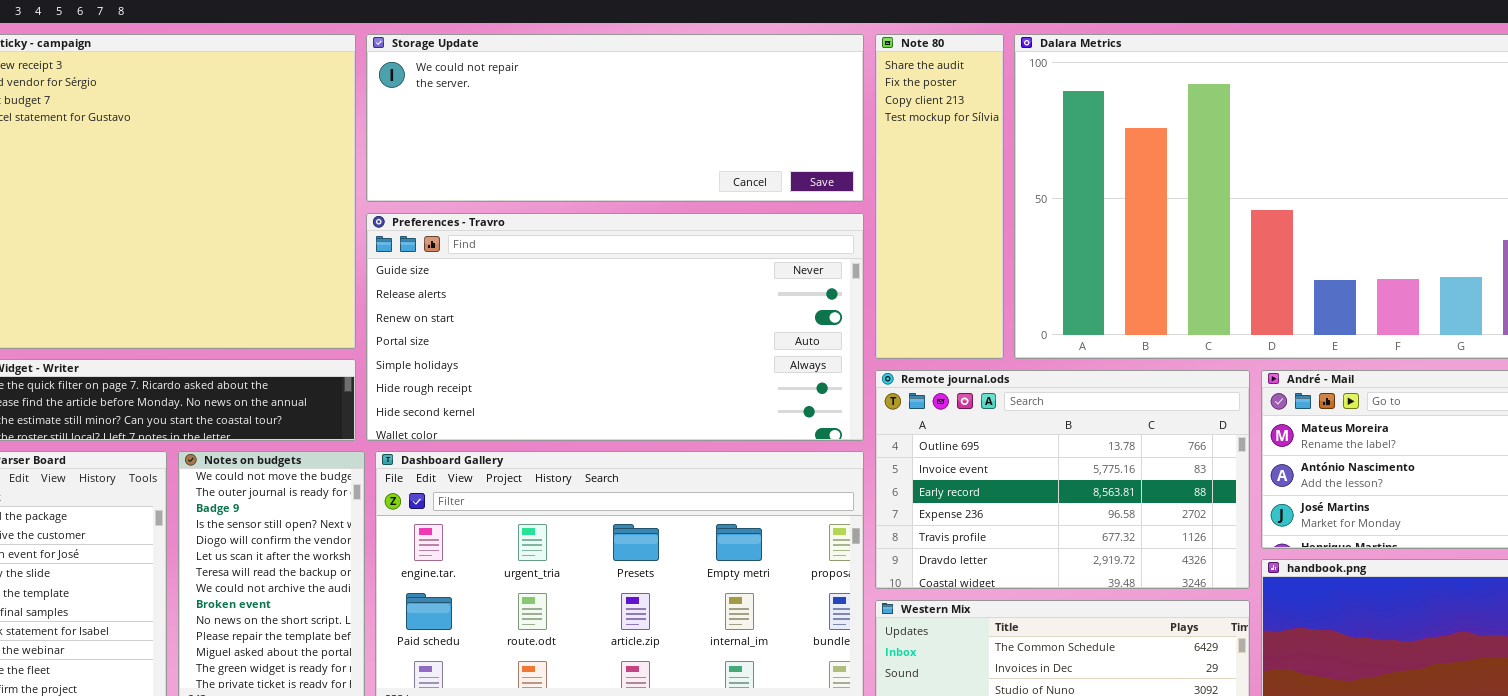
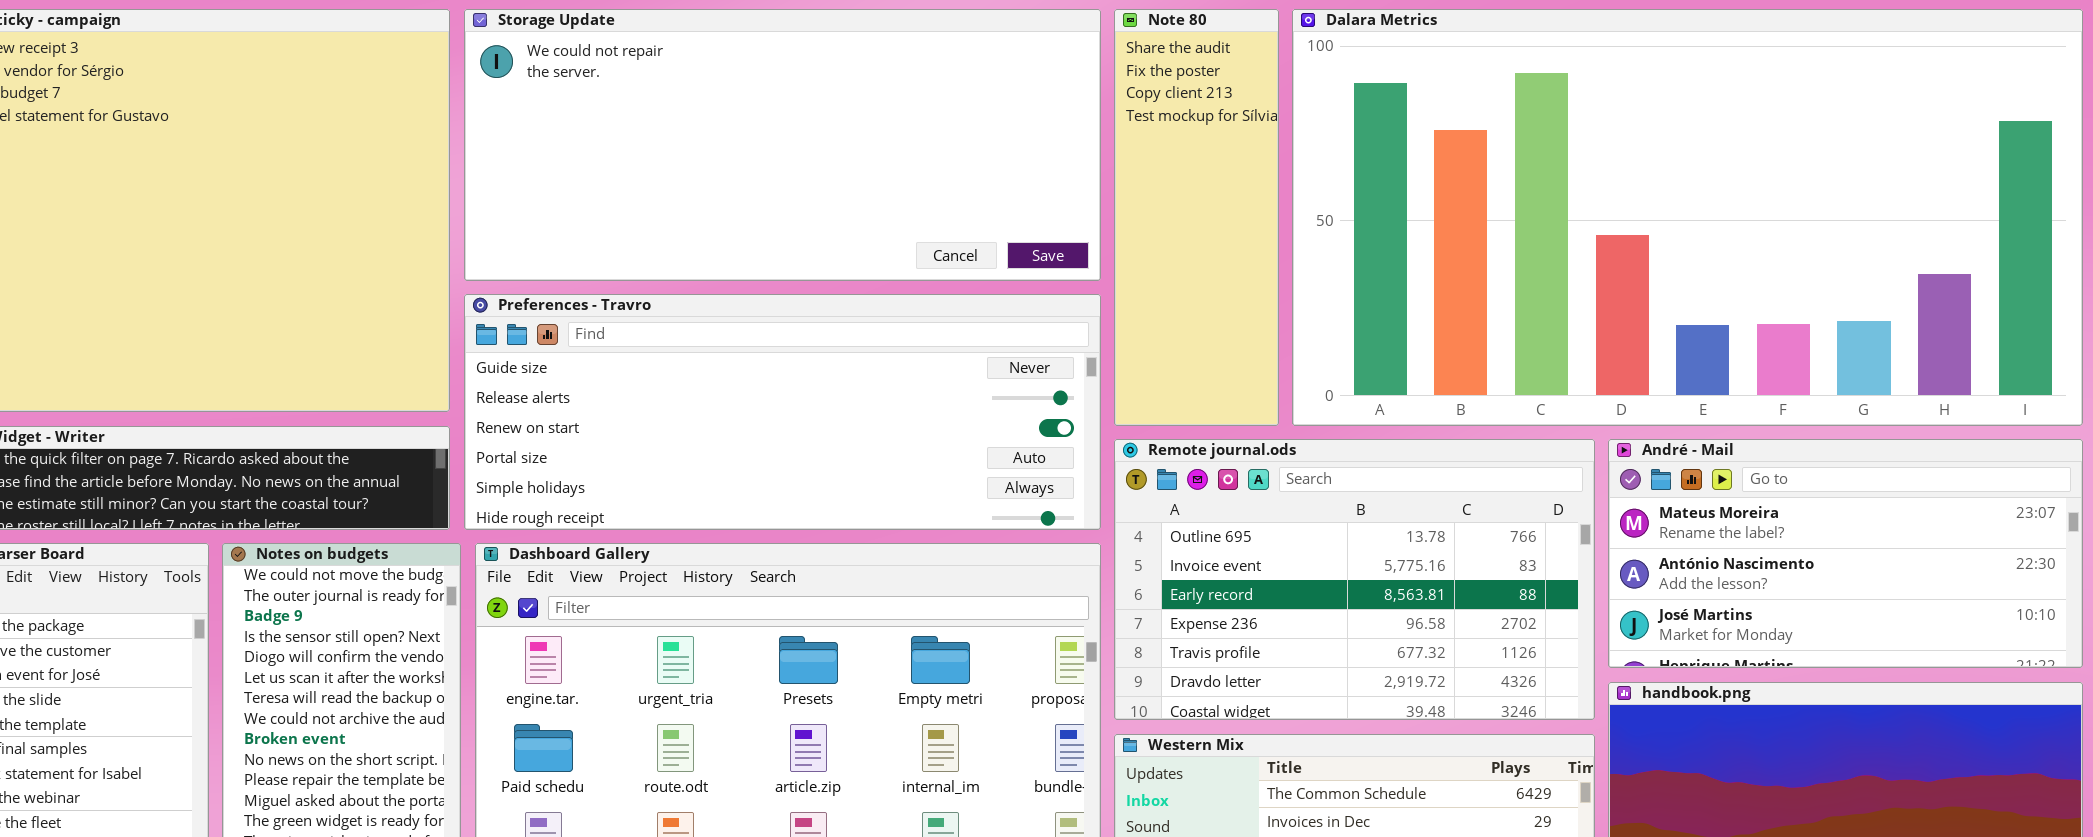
Storage Update: [366,34,864,202] -> [464,9,1101,281], resized
Preferences - Travro: [366,213,864,441] -> [464,294,1101,530], resized

